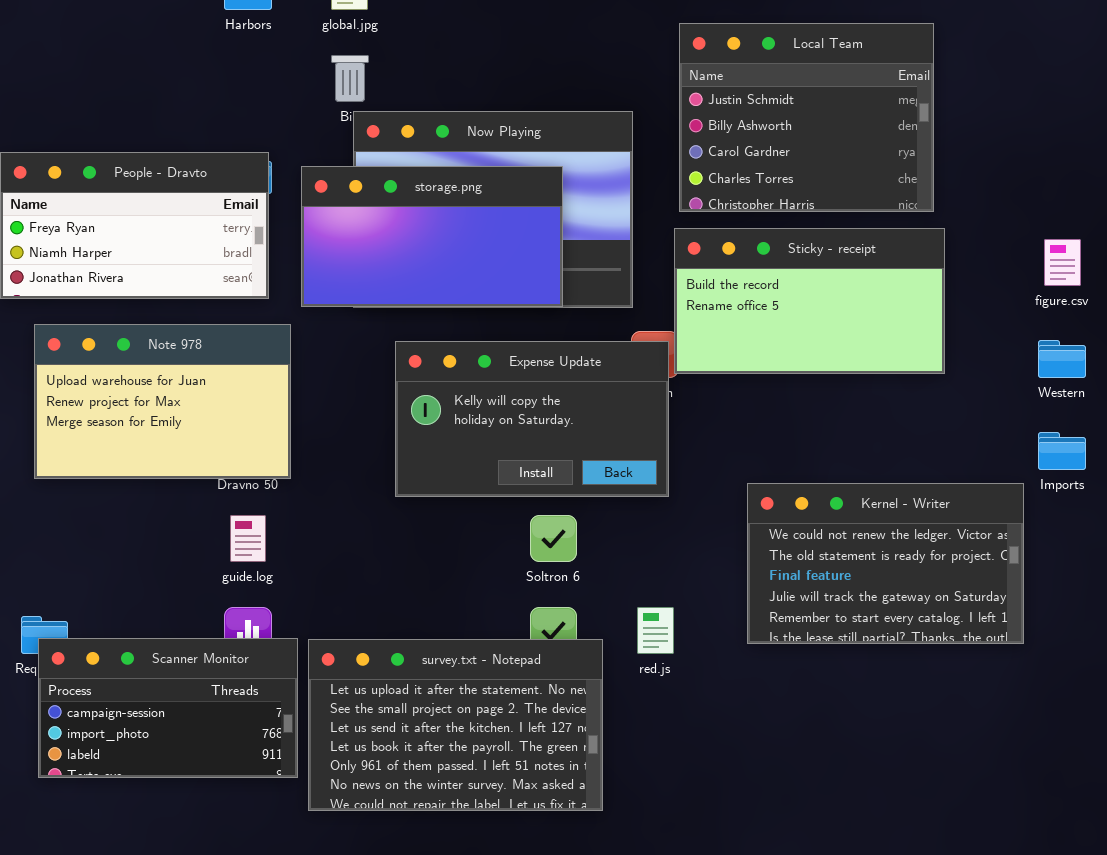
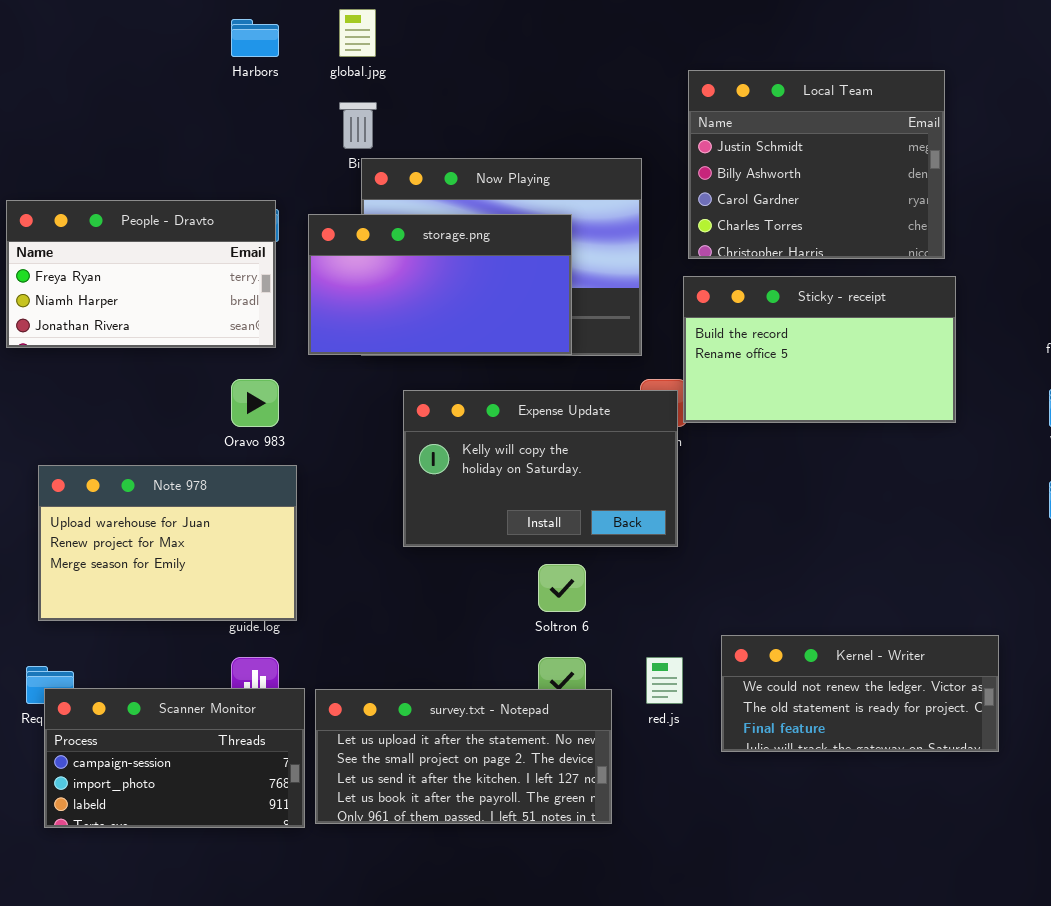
Note 978: [34,324,291,479] -> [38,465,297,621], moved
Kernel - Writer: [747,483,1024,644] -> [721,635,999,752], moved, resized
survey.txt - Notepad: [308,639,603,811] -> [315,689,612,824], resized

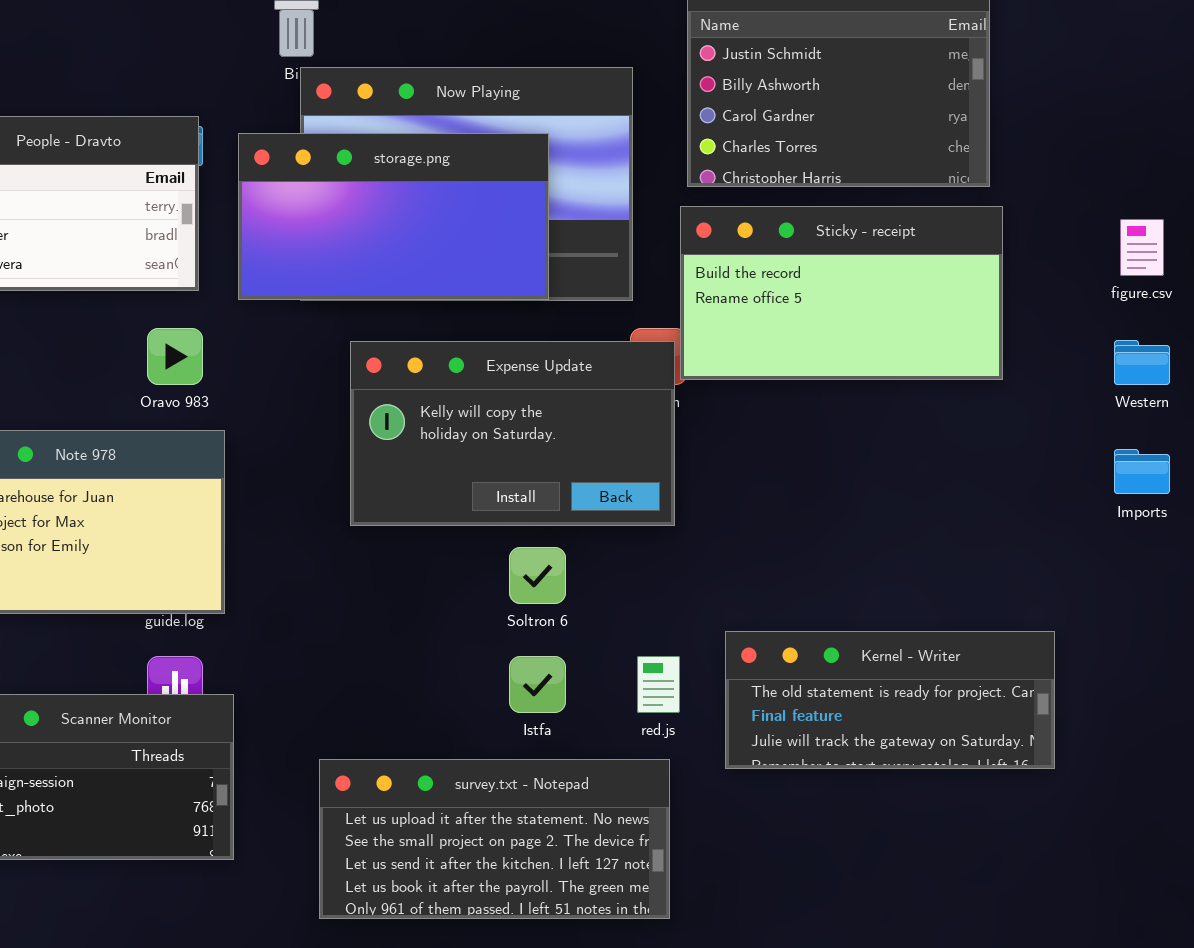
Kernel - Writer: [721,635,999,752] -> [725,631,1055,769], scrolled down 1 row
survey.txt - Notepad: [315,689,612,824] -> [319,759,670,919], moved

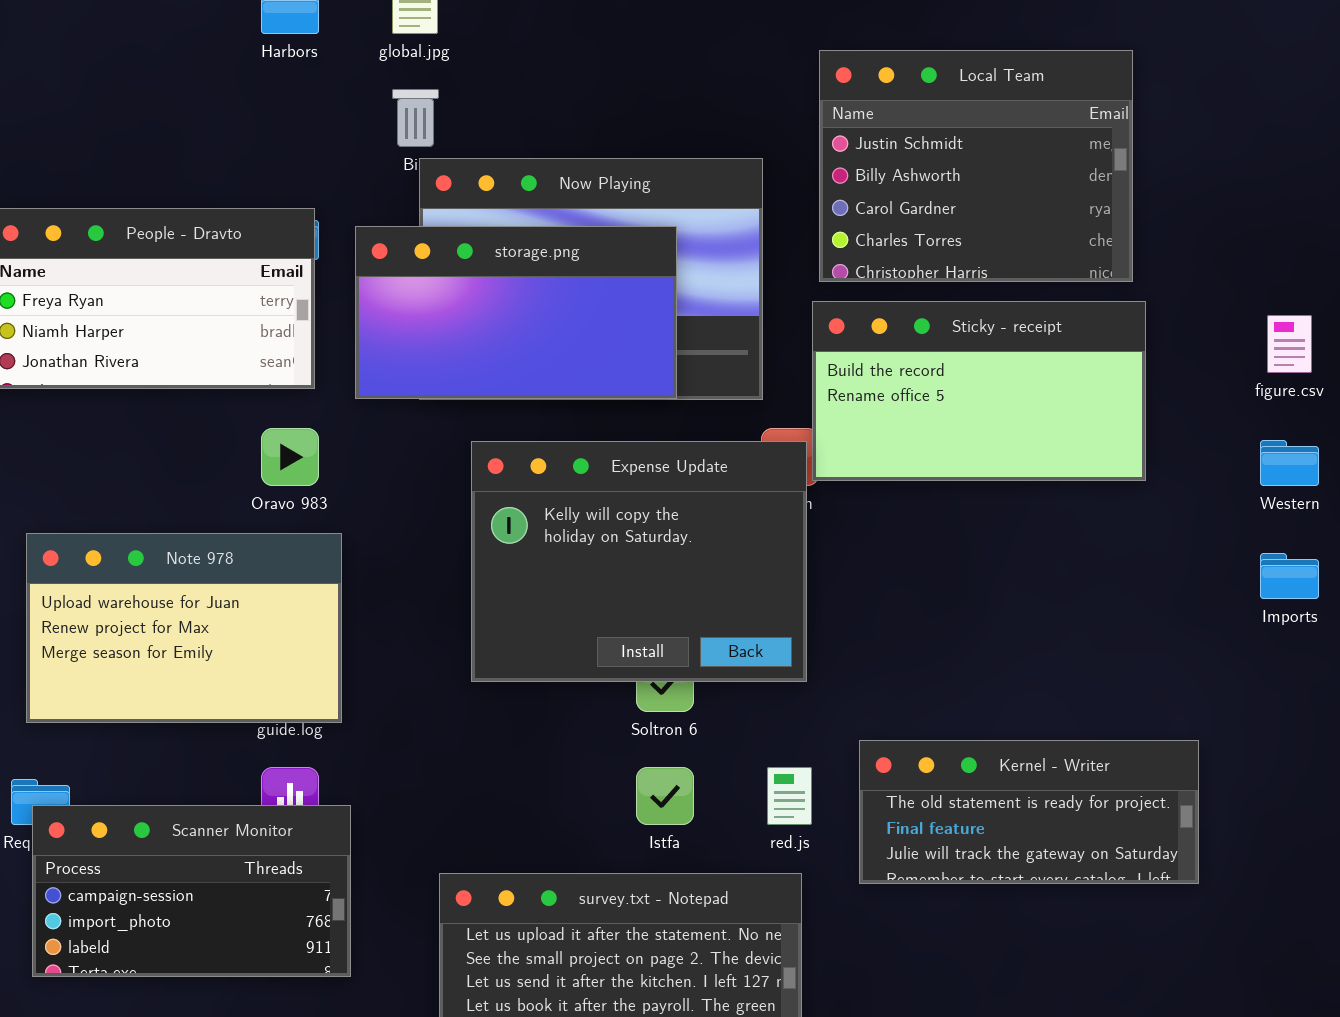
Expense Update: [350,341,675,526] -> [471,441,807,682], resized

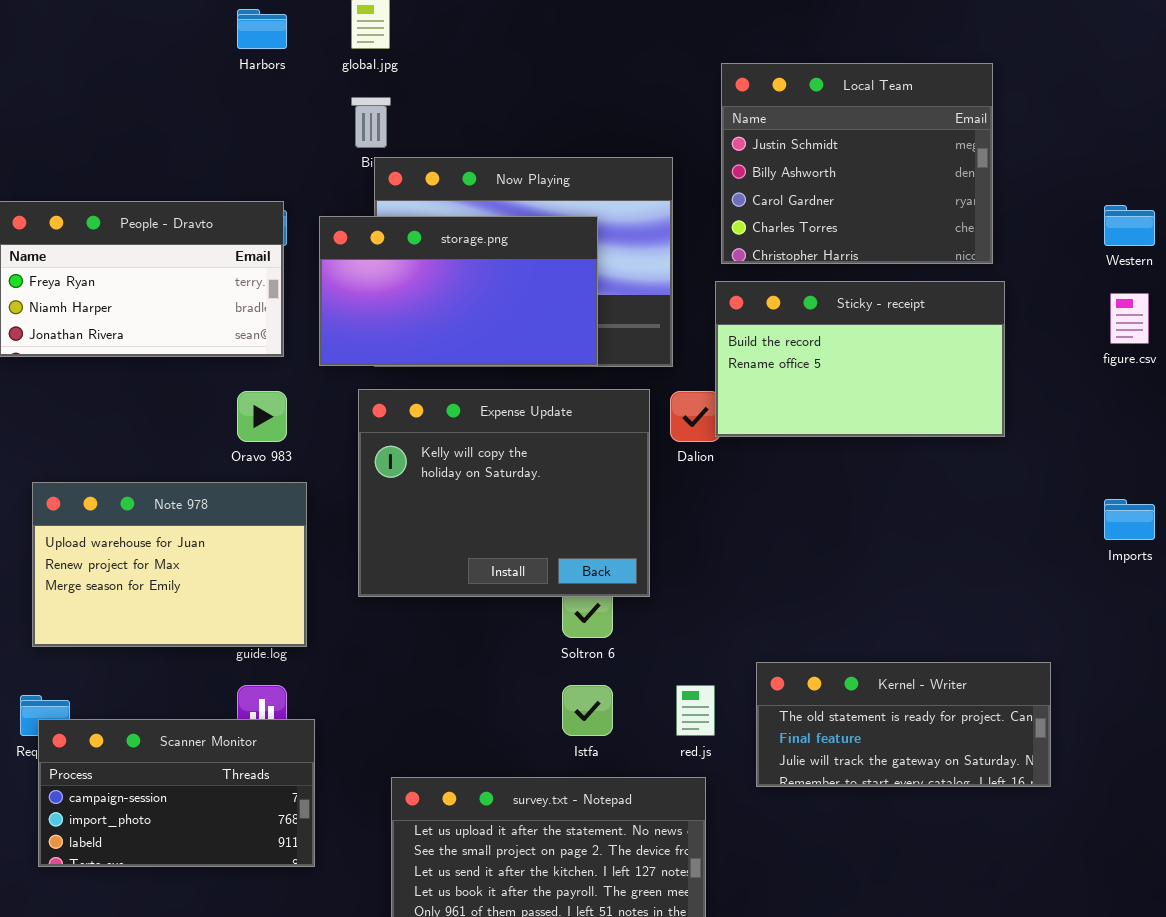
Western: [1260,440,1319,486] -> [1104,205,1155,246], moved
Expense Update: [471,441,807,682] -> [358,389,650,597], moved

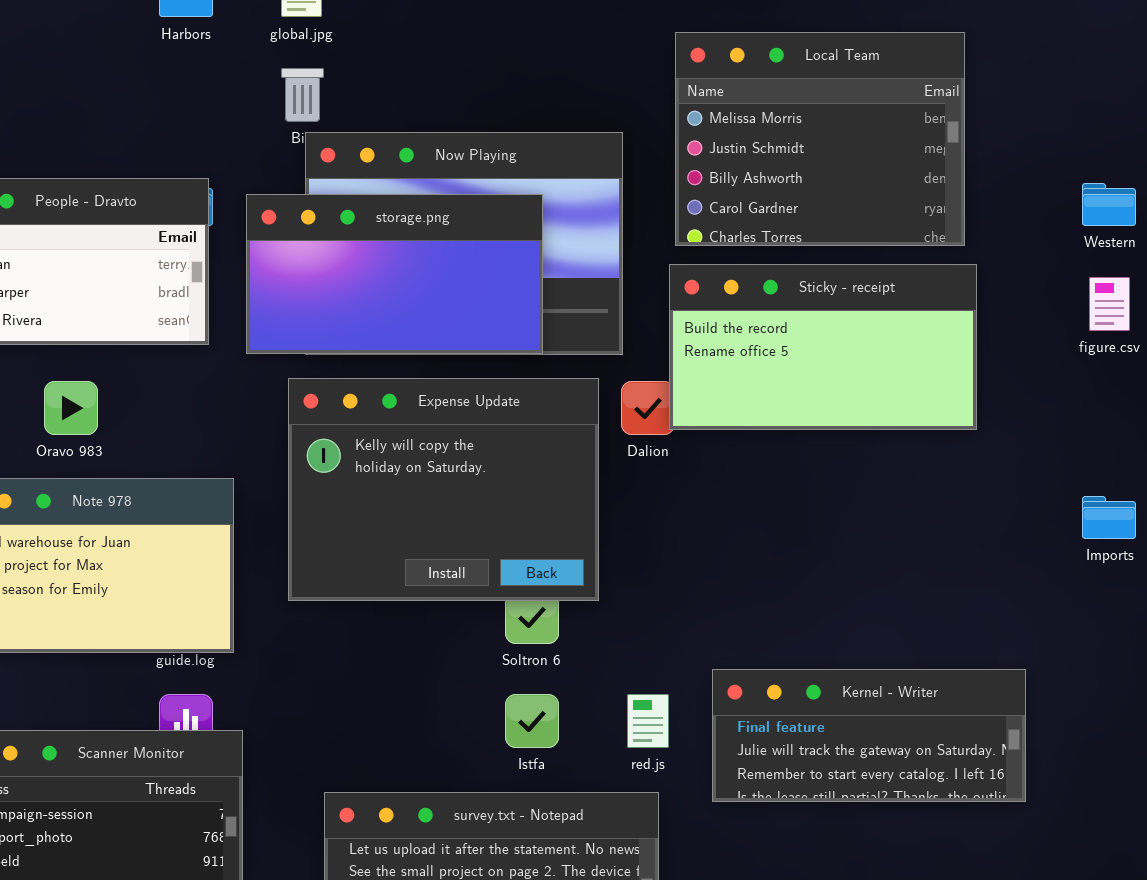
Local Team: [721,63,993,264] -> [675,32,965,246], scrolled up 1 row
Oravo 983: [237,391,287,442] -> [44,381,98,435], moved
Kernel - Writer: [756,662,1051,787] -> [712,669,1026,802], scrolled down 1 row

